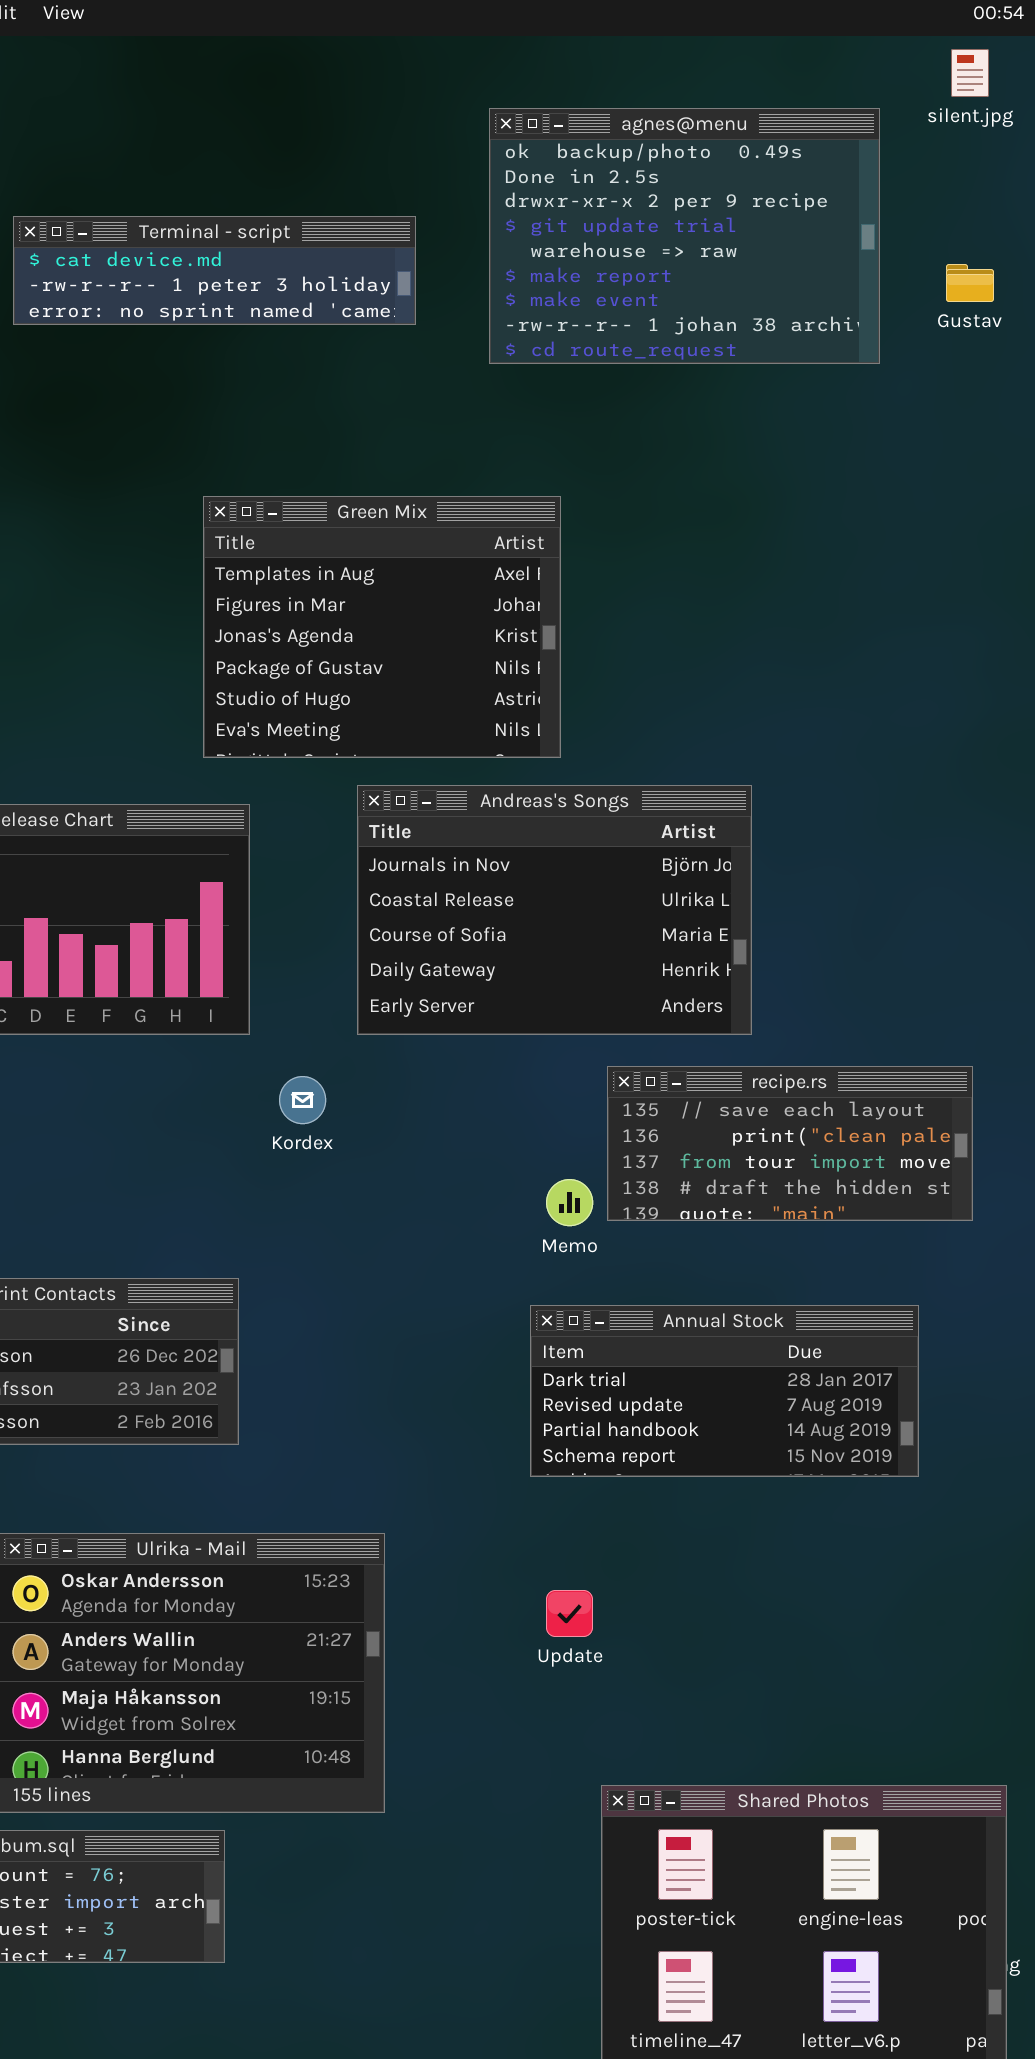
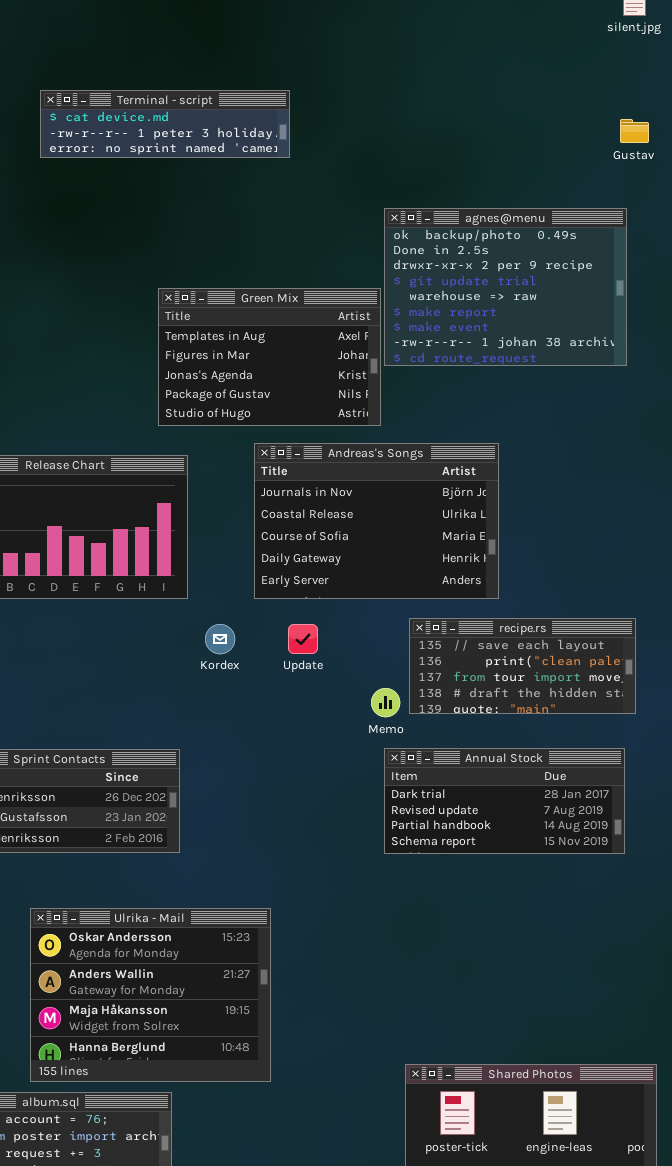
agnes@menu: [489,108,880,364] -> [384,208,627,366], moved
Green Mix: [203,496,561,758] -> [158,288,381,426], resized
Annual Stock: [530,1305,919,1477] -> [384,748,625,854], moved
Update: [546,1590,593,1637] -> [288,624,318,654], moved

